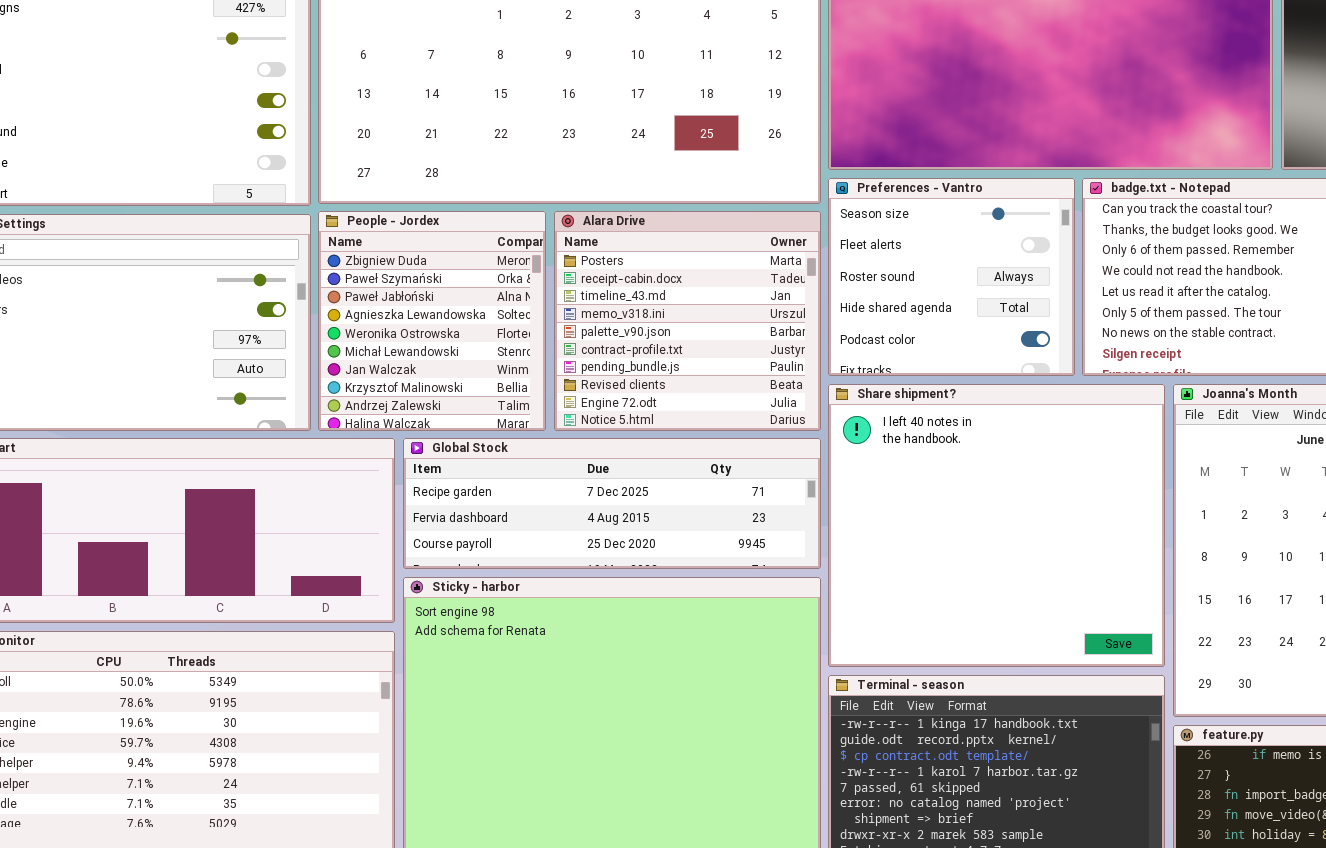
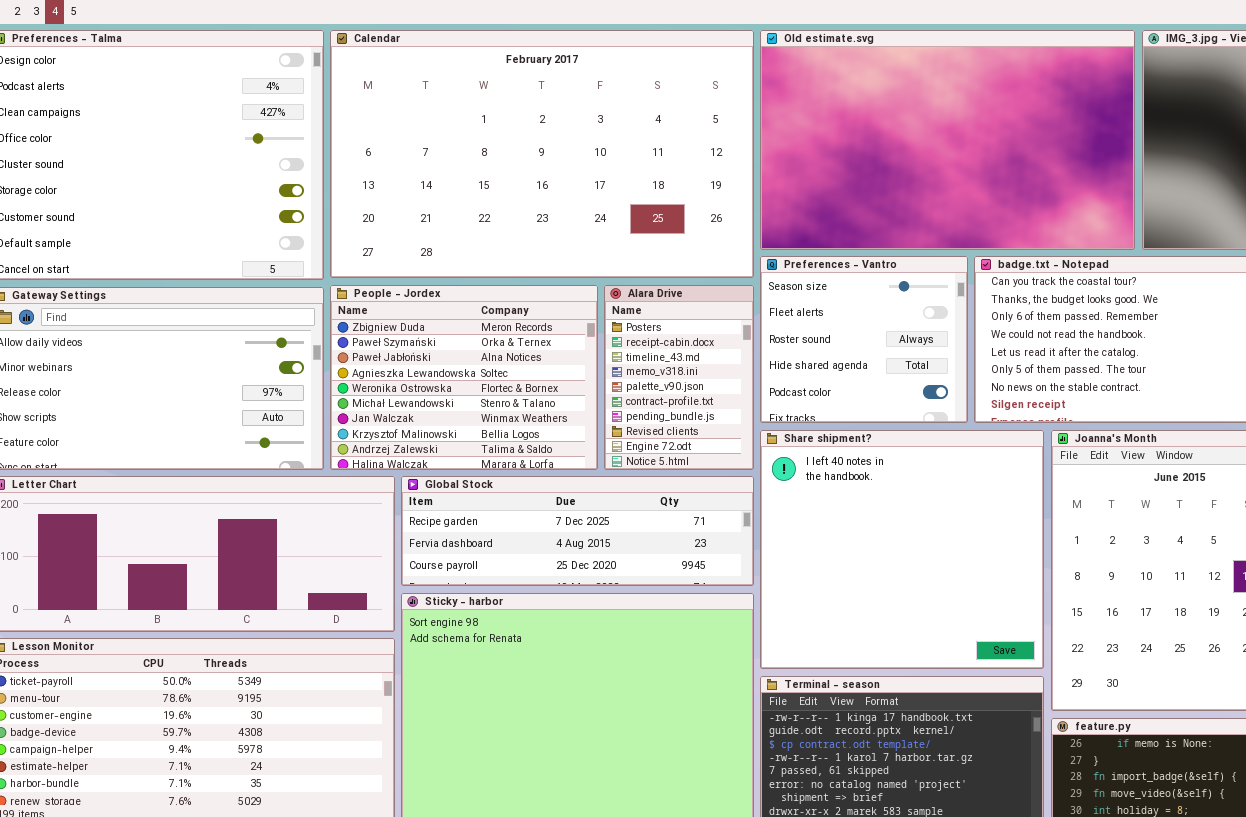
People - Jordex: [318,211,546,431] -> [330,285,598,470], resized
Alara Drive: [554,211,821,431] -> [604,285,754,470], resized

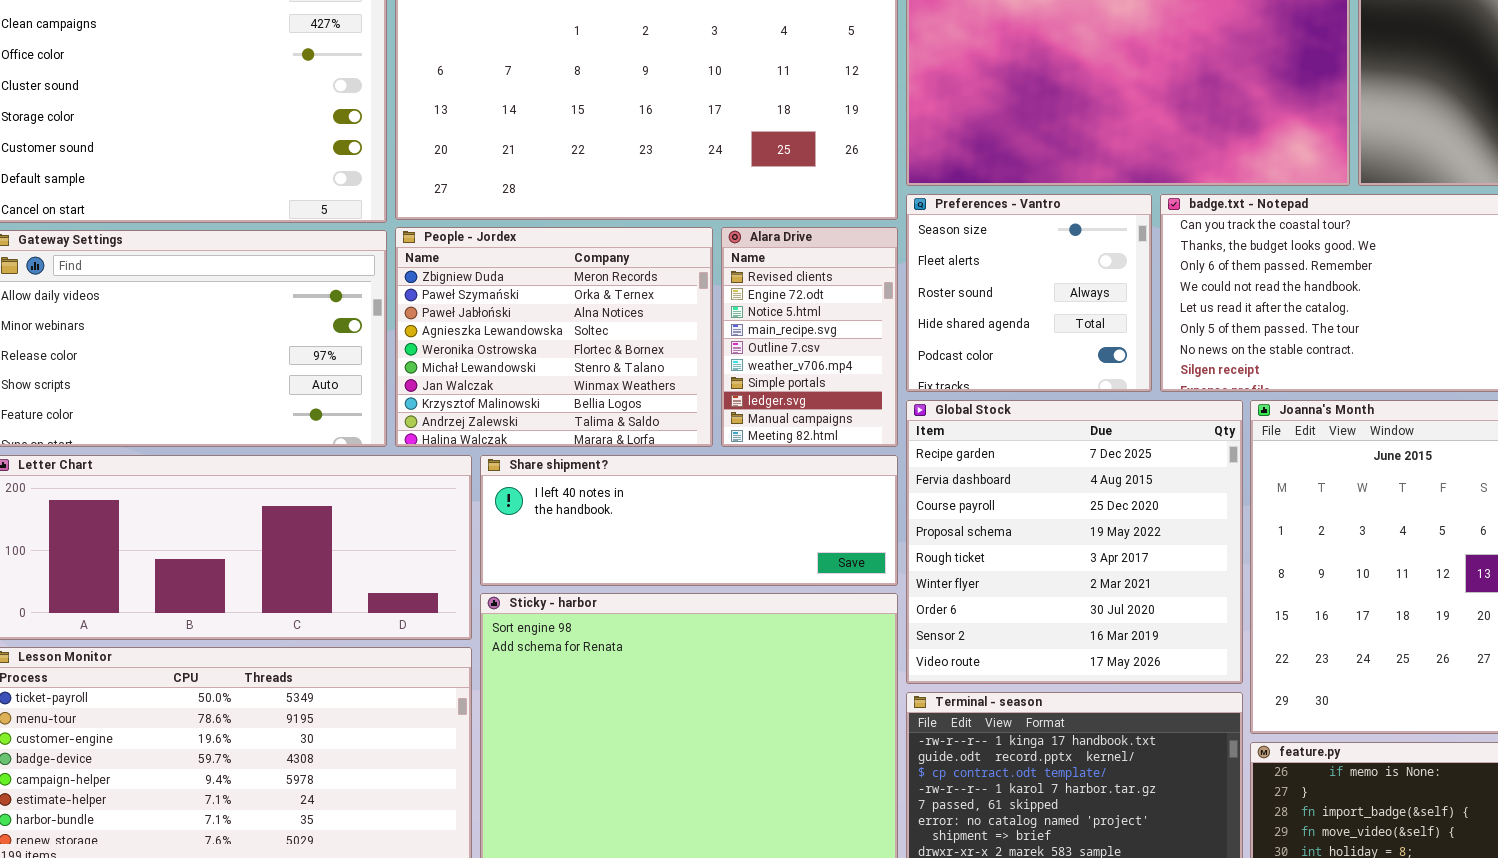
Alara Drive: [604,285,754,470] -> [721,227,898,447], scrolled down 7 rows
Share shipment?: [760,430,1044,669] -> [480,455,898,586], moved, resized
Global Stock: [401,476,754,586] -> [906,400,1243,684], moved, resized

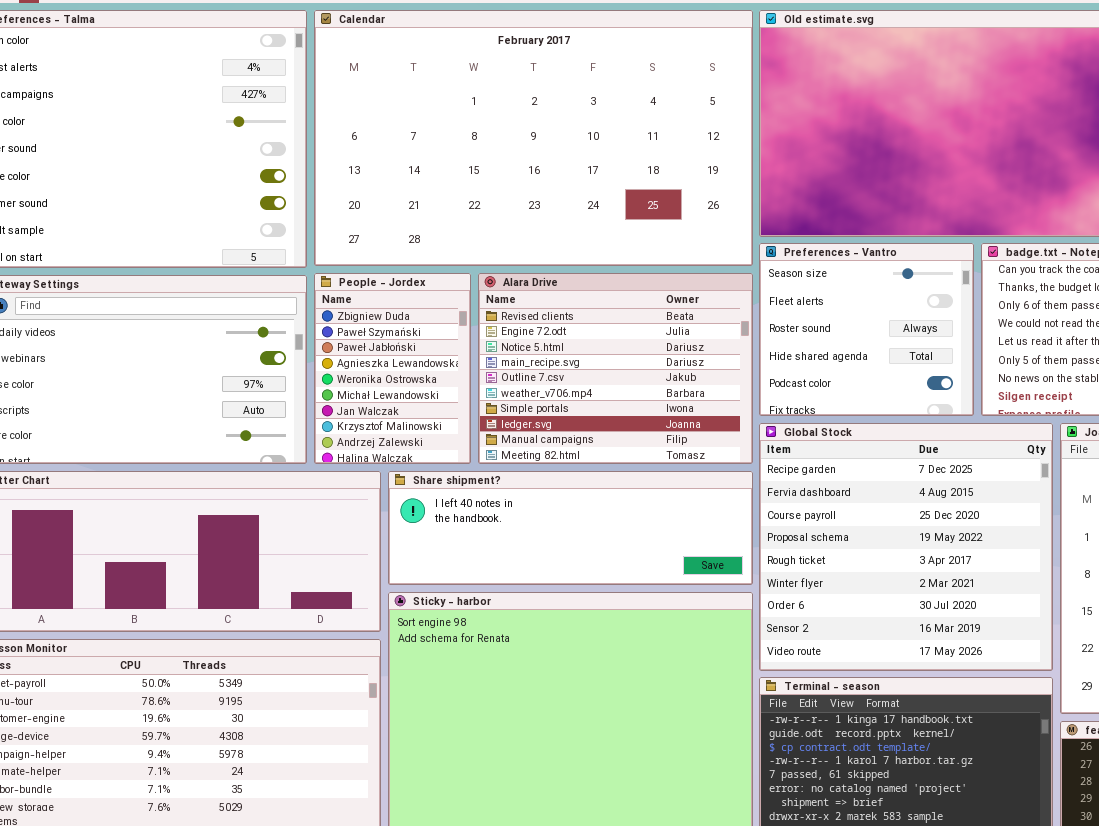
People - Jordex: [395,227,713,447] -> [314,273,471,464], resized
Alara Drive: [721,227,898,447] -> [478,273,753,464], resized

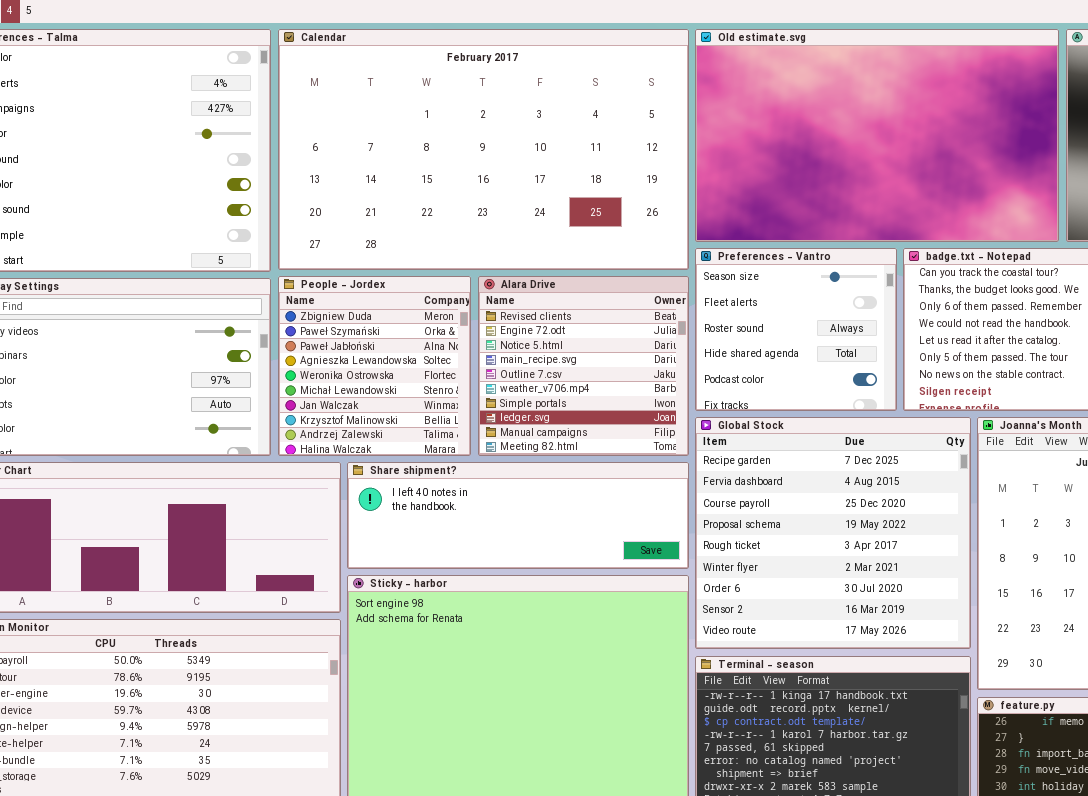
People - Jordex: [314,273,471,464] -> [278,276,471,456], resized
Alara Drive: [478,273,753,464] -> [478,276,689,456], resized

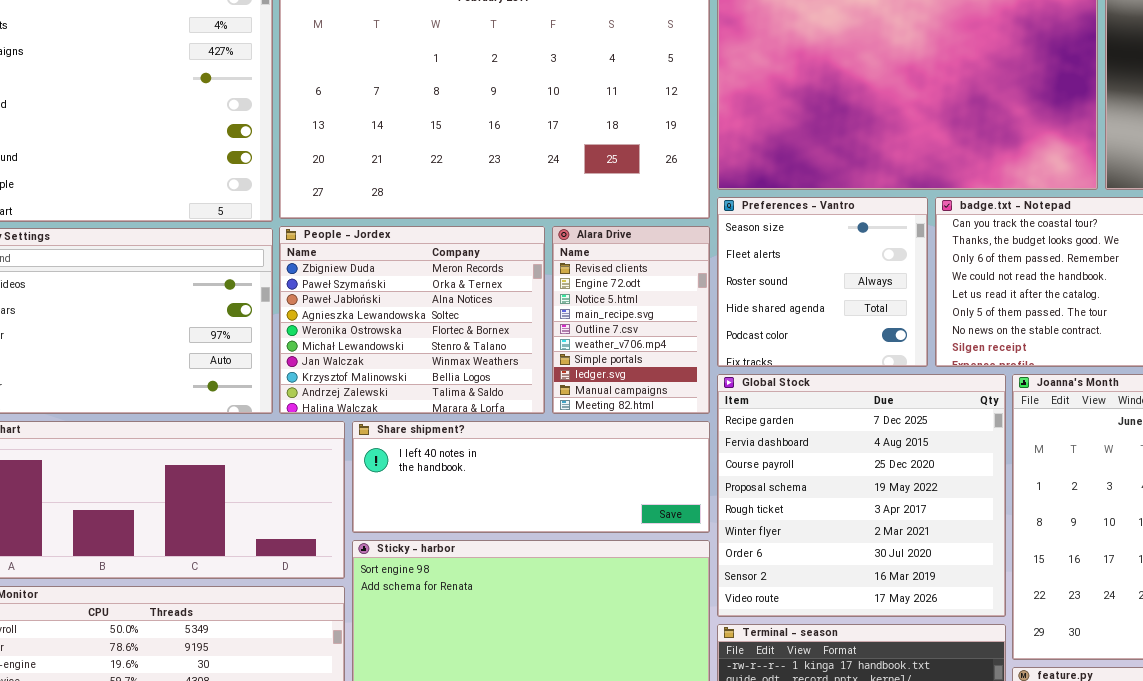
People - Jordex: [278,276,471,456] -> [279,226,545,414], resized
Alara Drive: [478,276,689,456] -> [552,226,710,414], resized

